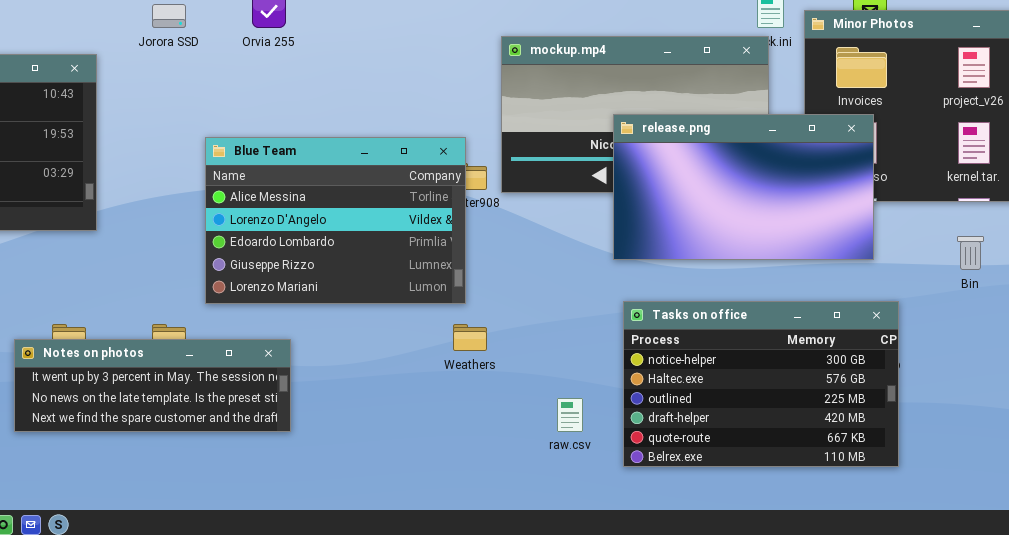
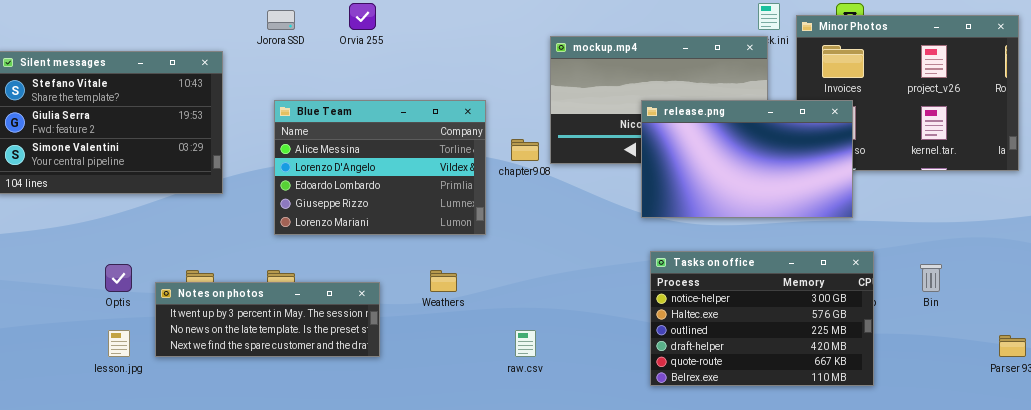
Blue Team: [205,137,466,304] -> [274,100,486,235], moved
Bin: [957,236,984,270] -> [920,264,942,292], moved
Weathers: [453,324,487,351] -> [430,270,457,292], moved
raw.csv: [557,398,583,432] -> [515,330,536,357], moved

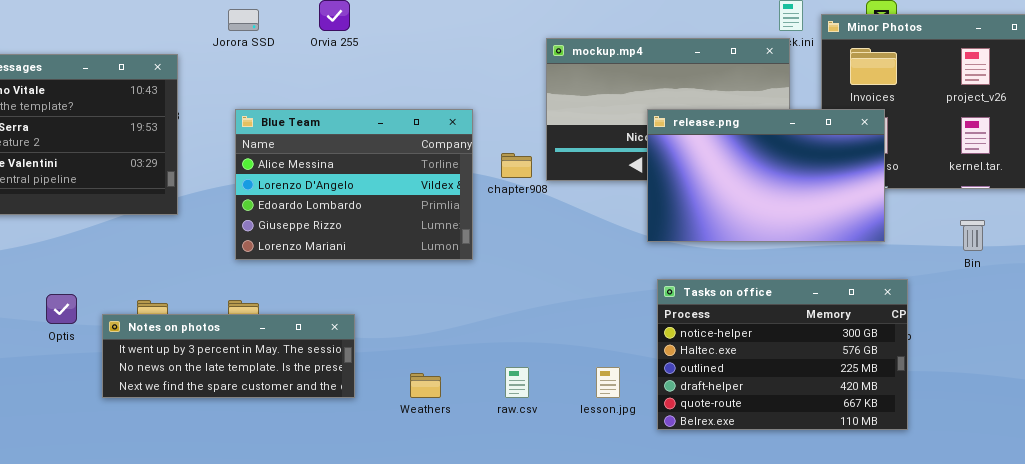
Bin: [920,264,942,292] -> [960,220,985,251], moved
Weathers: [430,270,457,292] -> [410,373,441,398], moved
lesson.jpg: [108,330,130,357] -> [596,367,620,398], moved

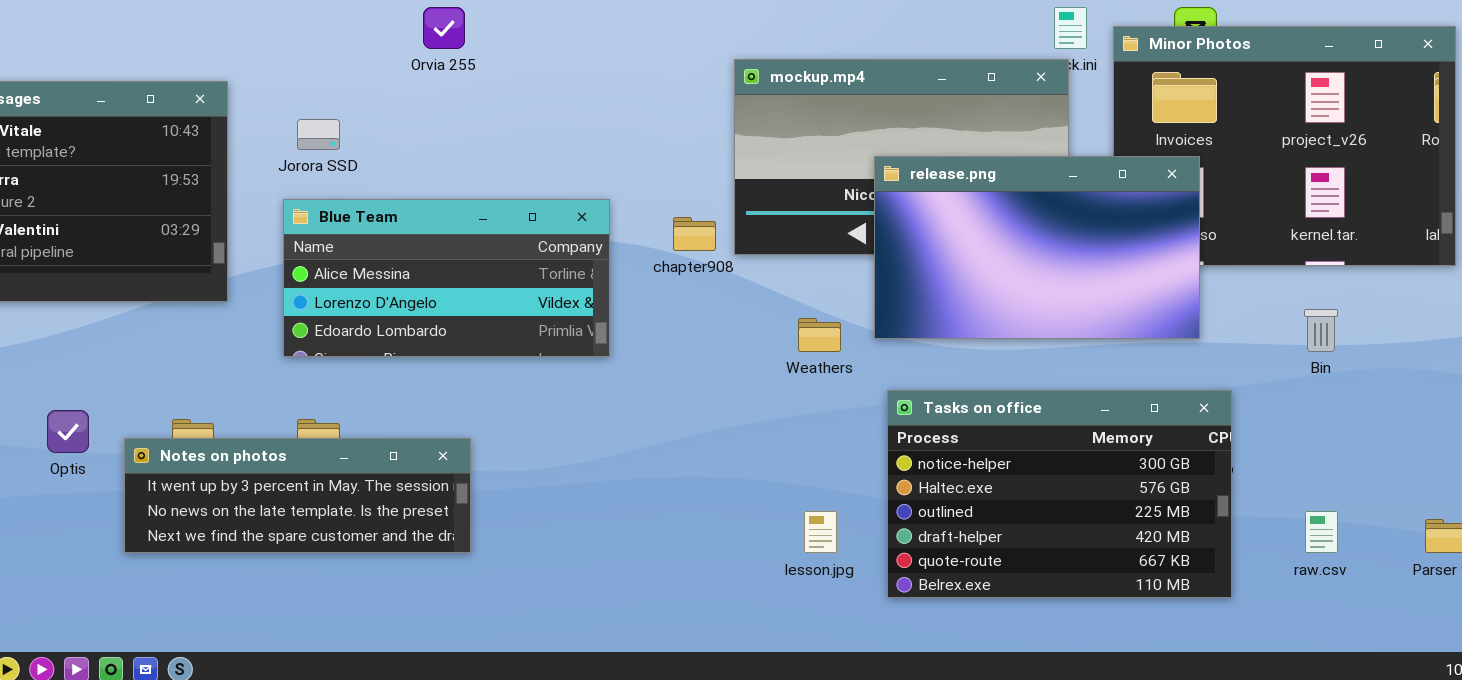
Jorora SSD: [228,9,259,31] -> [297,119,340,150], moved
Blue Team: [235,109,473,260] -> [283,199,610,357], moved, resized
raw.csv: [505,367,529,398] -> [1305,511,1338,553], moved
Weathers: [410,373,441,398] -> [798,318,841,352], moved

